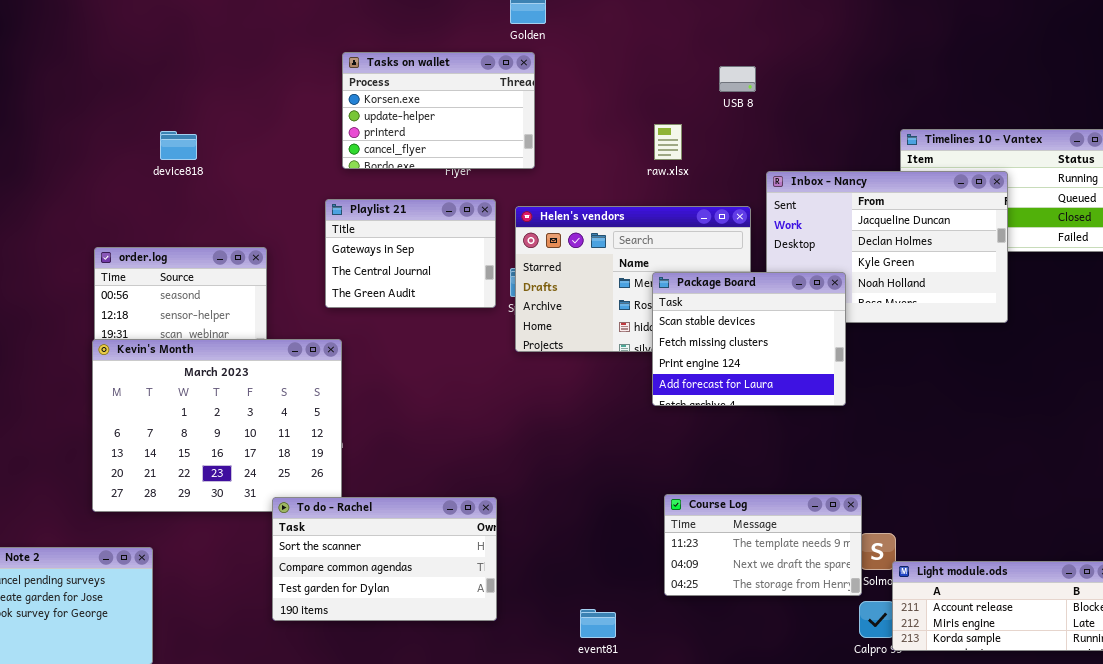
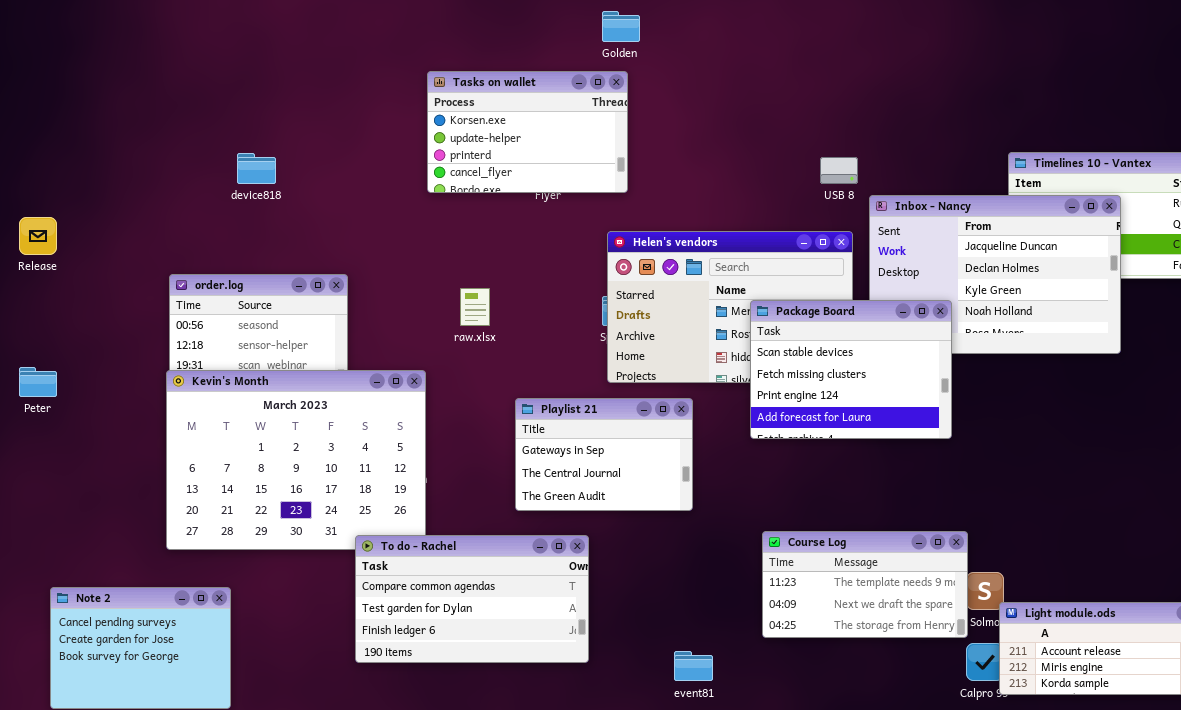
USB 8: [719,66,756,92] -> [820,157,858,184], moved
raw.xlsx: [654,124,682,160] -> [460,288,490,326], moved
Playlist 21: [325,199,496,308] -> [515,398,693,511], moved
To do - Rachel: [272,497,497,621] -> [355,535,589,663], scrolled down 1 row

